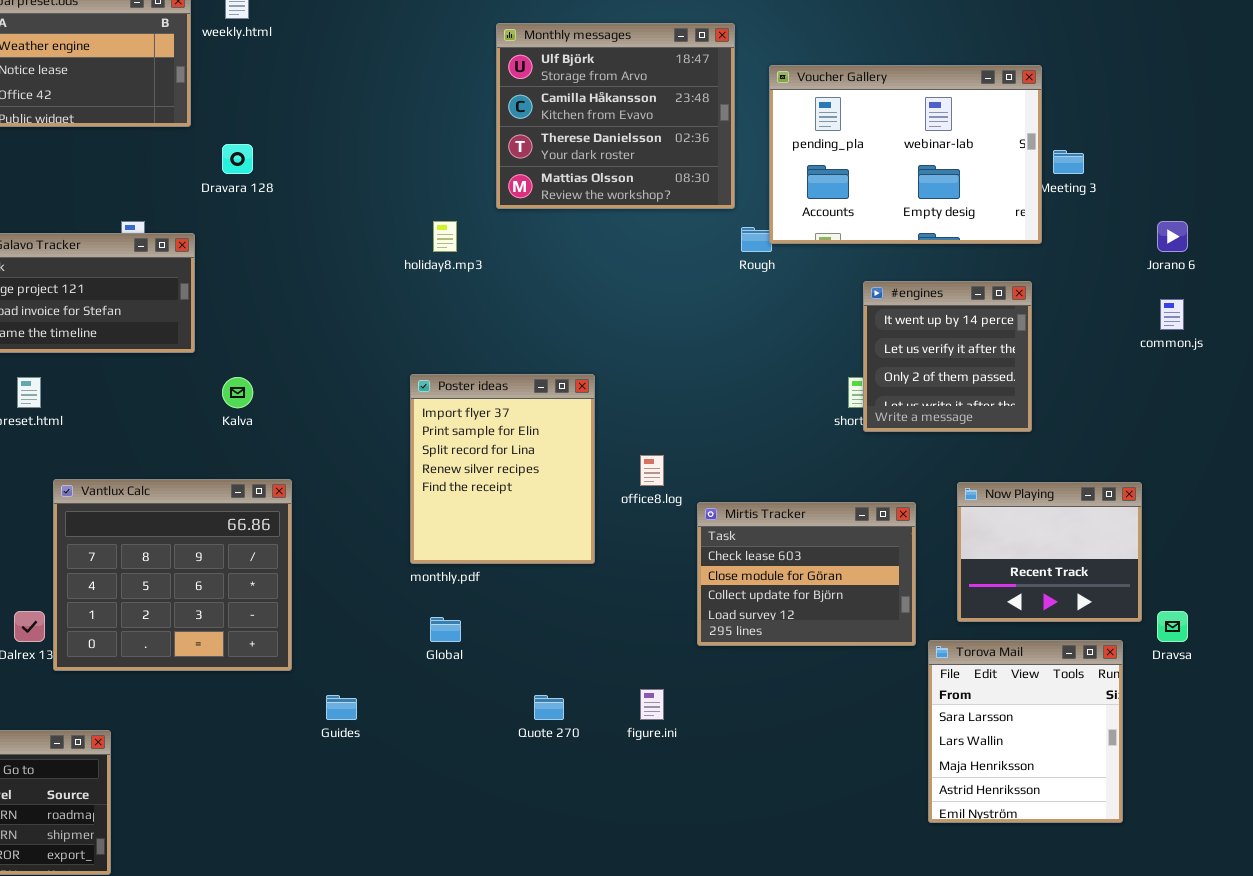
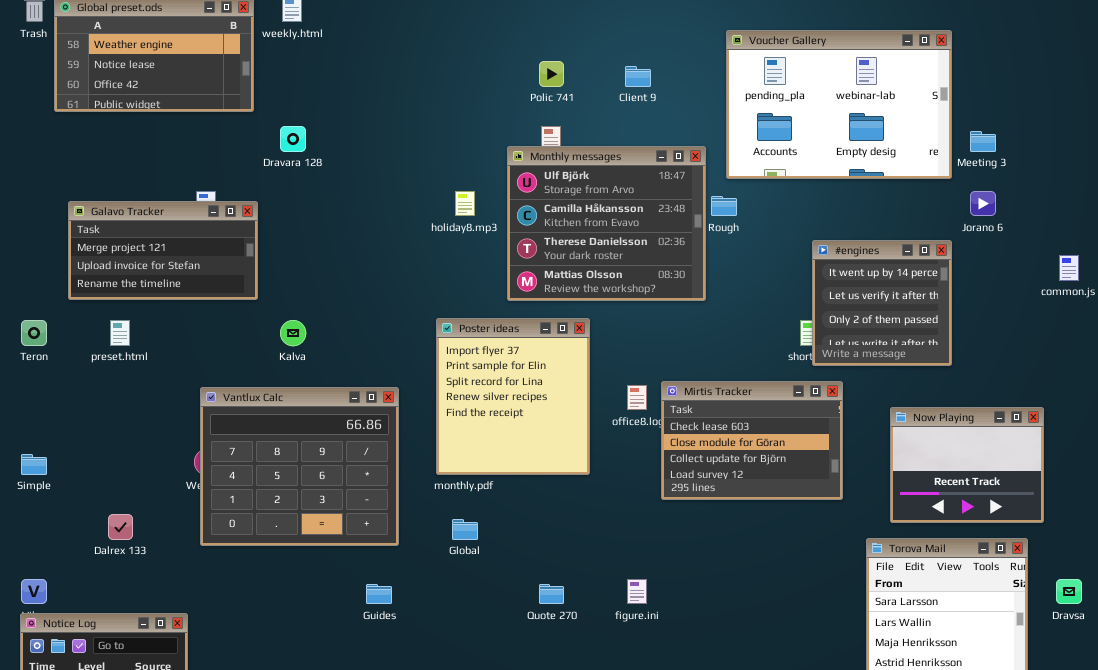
Monthly messages: [496,23,735,209] -> [507,146,706,301], moved
Voucher Gallery: [769,65,1042,244] -> [726,30,952,179], moved
Jorano 6: [1157,221,1188,252] -> [970,191,996,216], moved
Vantlux Calc: [53,479,292,671] -> [200,387,399,546], moved
Mirtis Tracker: [697,502,916,646] -> [661,381,843,500], moved
Dravsa: [1157,611,1188,642] -> [1056,579,1082,604], moved

